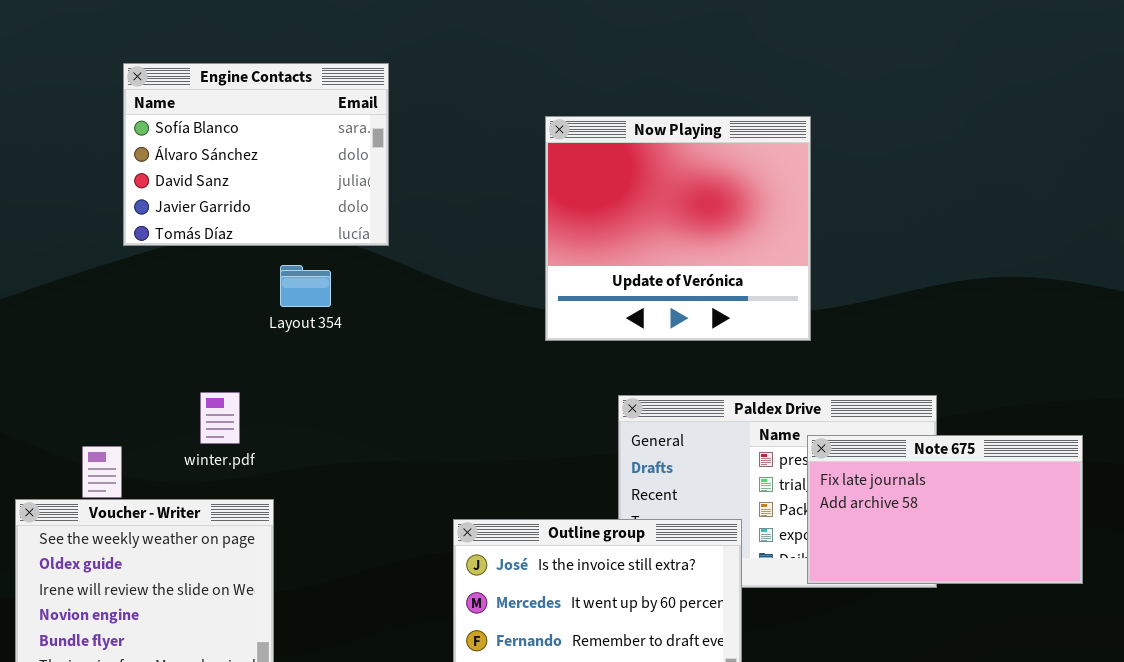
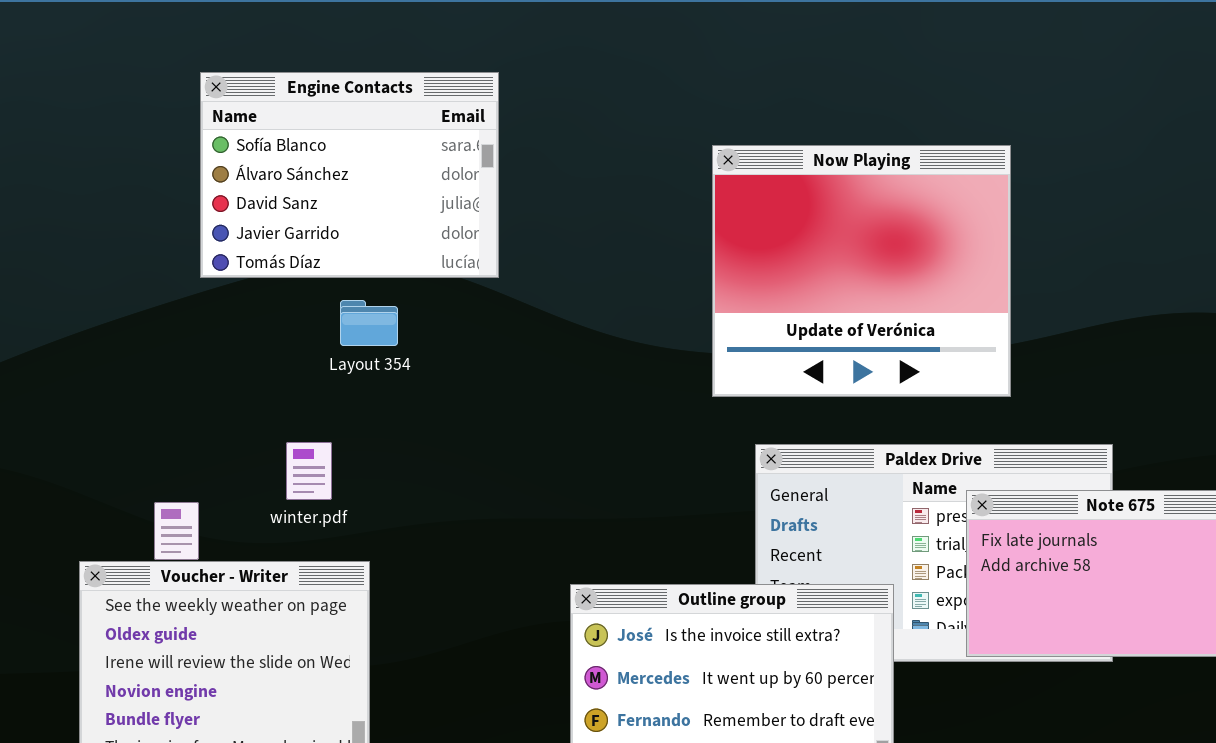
Now Playing: [545,116,811,341] -> [712,145,1011,397], moved
Layout 354: [280,265,331,307] -> [340,300,398,346], moved

